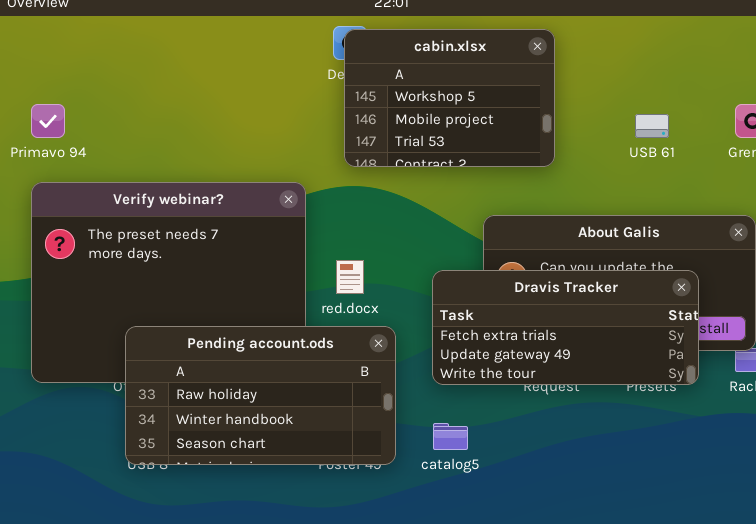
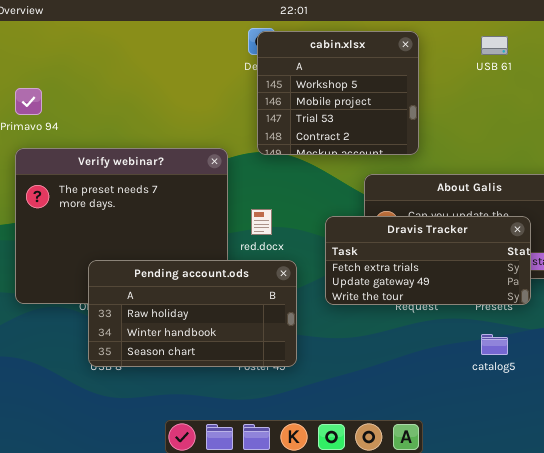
cabin.xlsx: [344,29,555,167] -> [257,31,419,155], resized
USB 61: [635,114,669,138] -> [481,36,508,55], moved
catalog5: [433,423,468,450] -> [481,334,508,355], moved

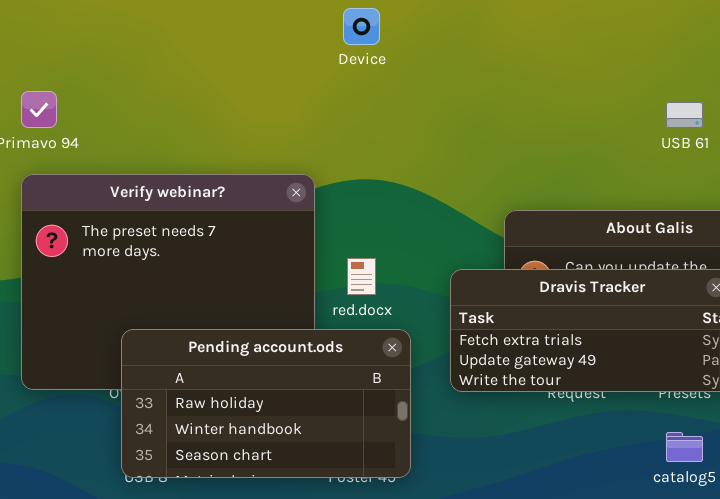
cabin.xlsx: [257,31,419,155] -> none, closed
USB 61: [481,36,508,55] -> [666,102,703,128], moved

